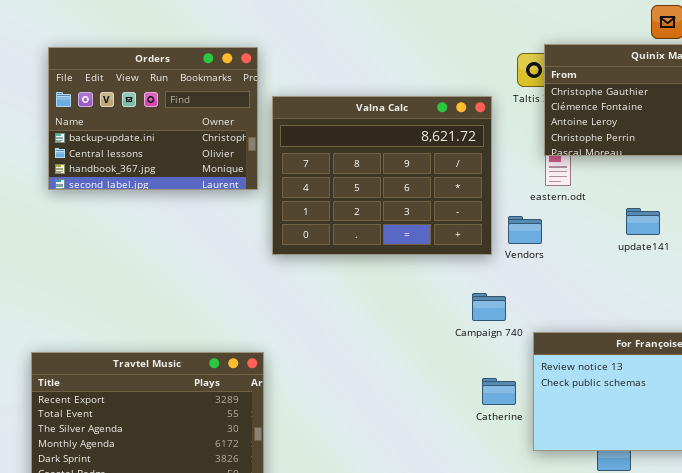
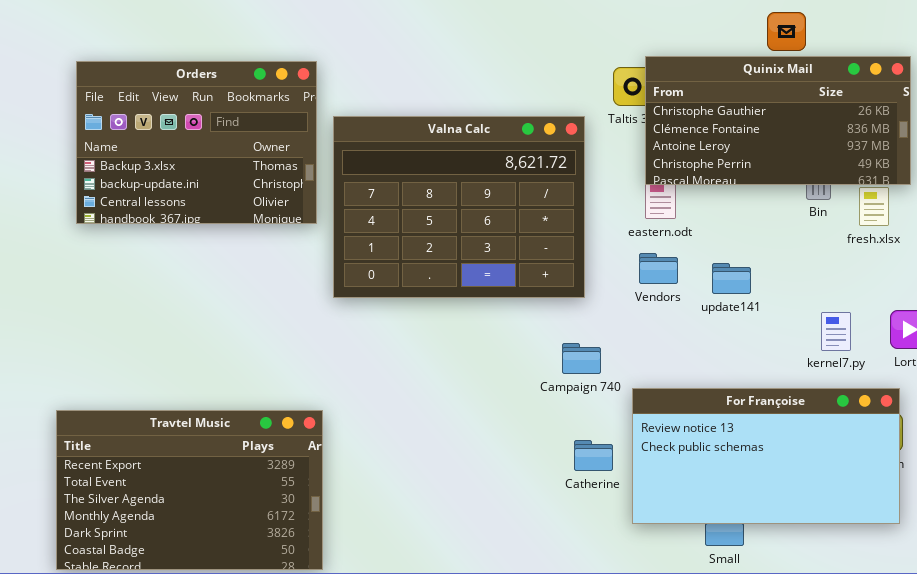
Orders: [48,47,258,190] -> [76,61,317,224], scrolled up 1 row
update141: [626,208,660,235] -> [712,263,751,294], moved
Vendors: [508,216,542,244] -> [639,253,678,284], moved

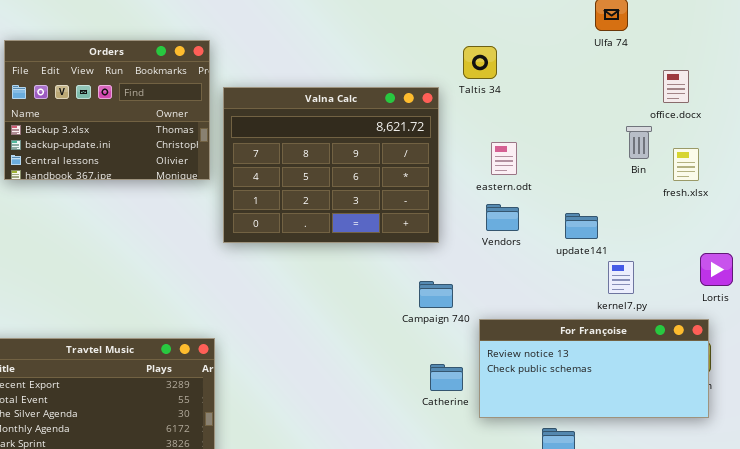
Quinix Mail: [645,56,911,185] -> none, closed
update141: [712,263,751,294] -> [565,213,598,239], moved
kernel7.py: [821,312,851,351] -> [608,261,634,294], moved
For Françoise: [632,388,900,524] -> [479,319,709,418], resized

